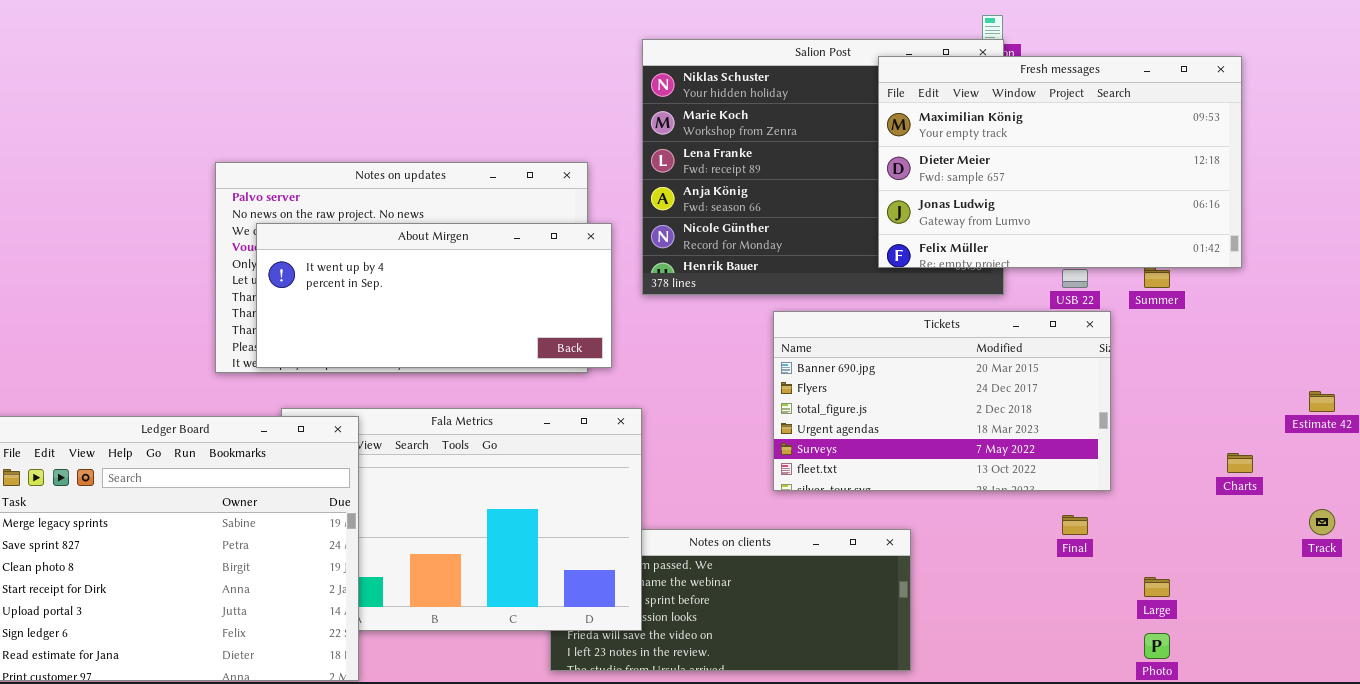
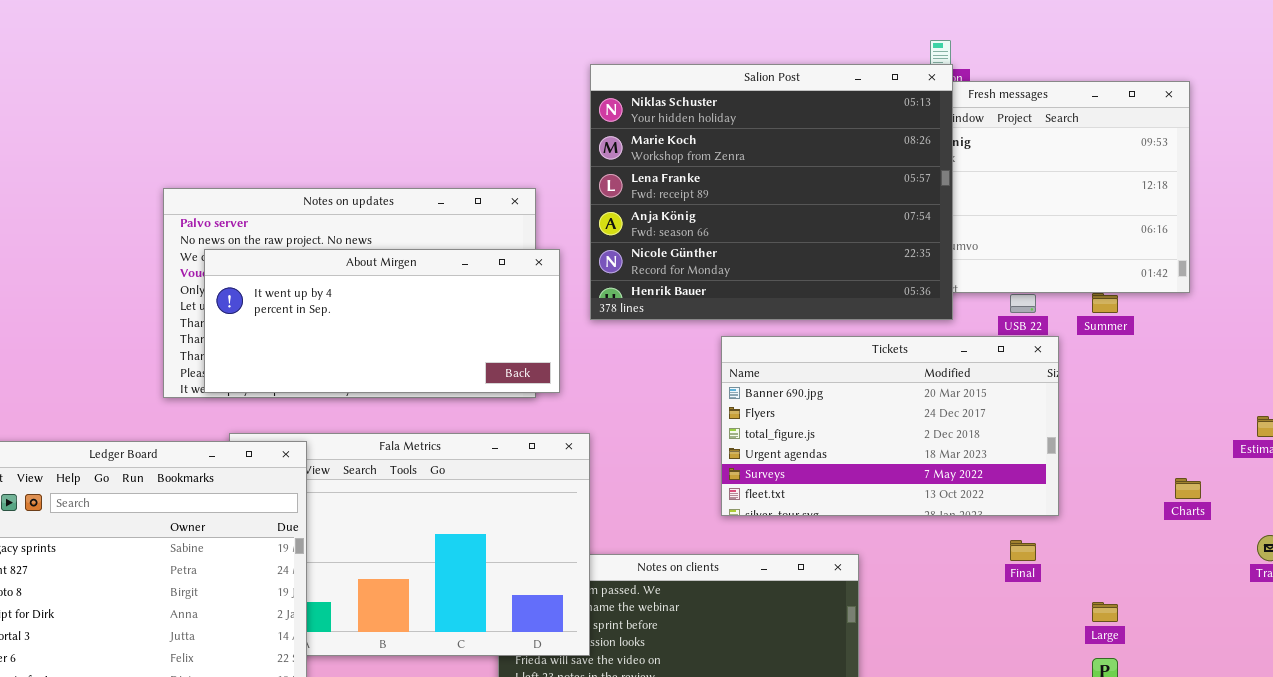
Salion Post: [642,39,1004,295] -> [590,64,953,320], raised

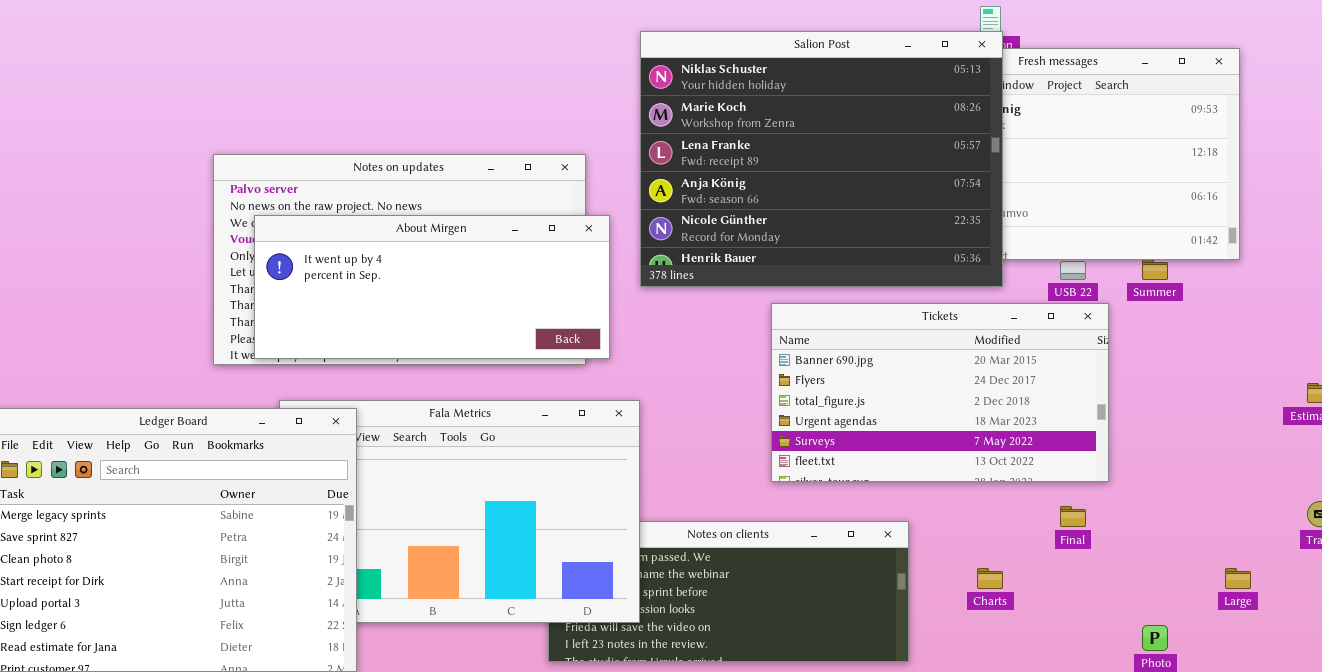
Charts: [1175,478,1201,499] -> [977,568,1003,589], moved
Large: [1092,602,1118,622] -> [1225,568,1251,589], moved

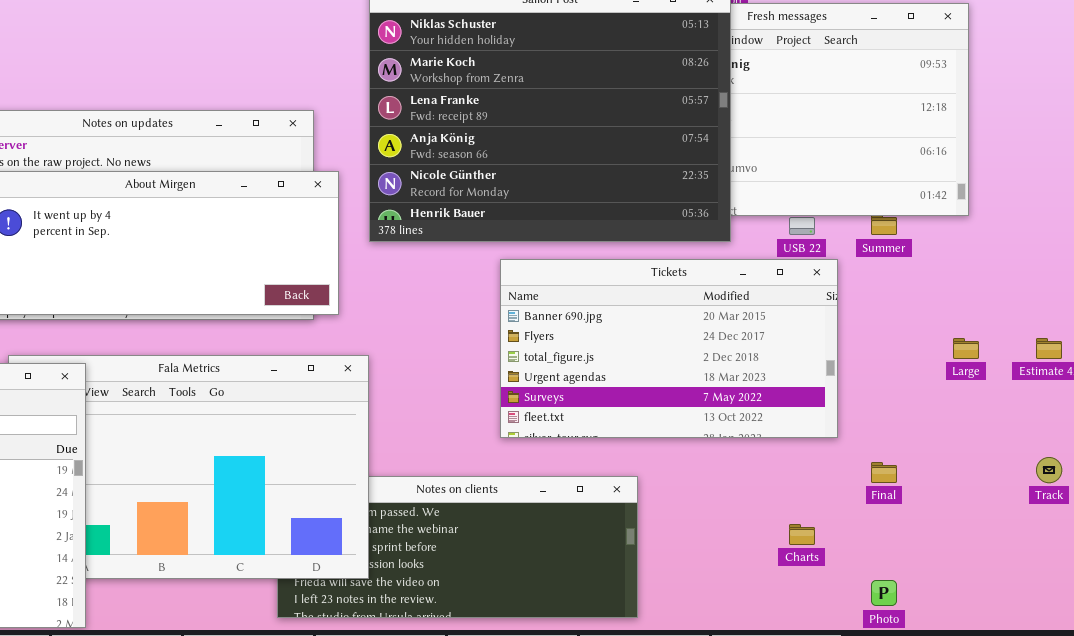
Final: [1060,506,1086,527] -> [871,462,897,483], moved
Charts: [977,568,1003,589] -> [789,524,815,545], moved
Large: [1225,568,1251,589] -> [953,338,979,359], moved

